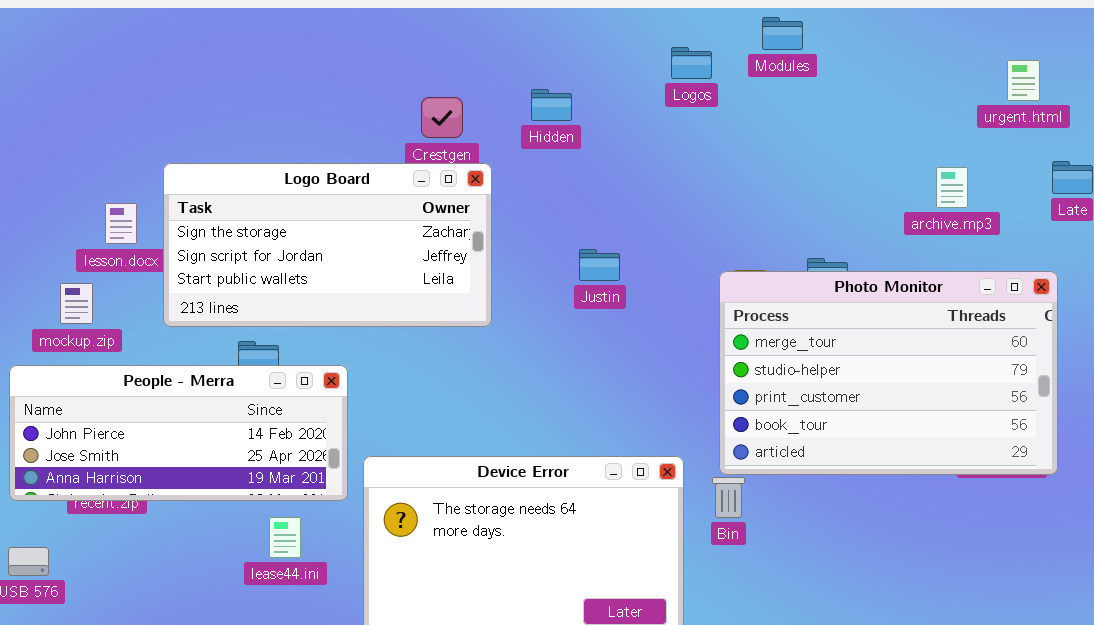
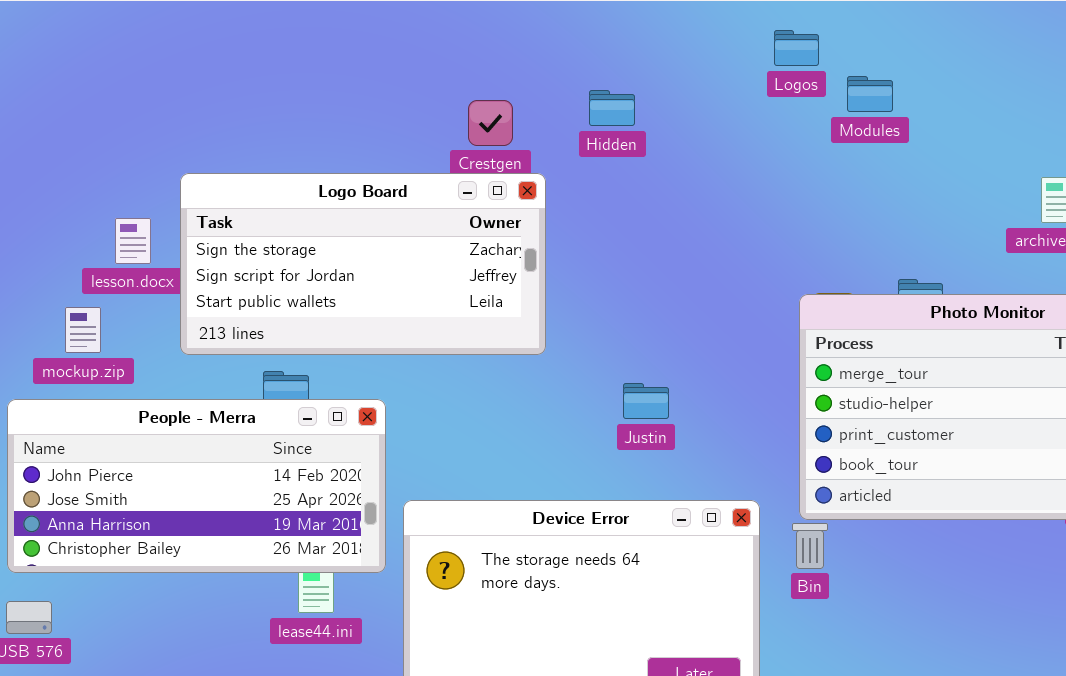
Modules: [762,17,803,50] -> [847,76,893,112], moved
Logos: [671,47,712,79] -> [774,30,819,66], moved
Justin: [579,249,620,281] -> [623,383,669,419], moved
People - Merra: [9,365,348,501] -> [7,399,386,573], resized

